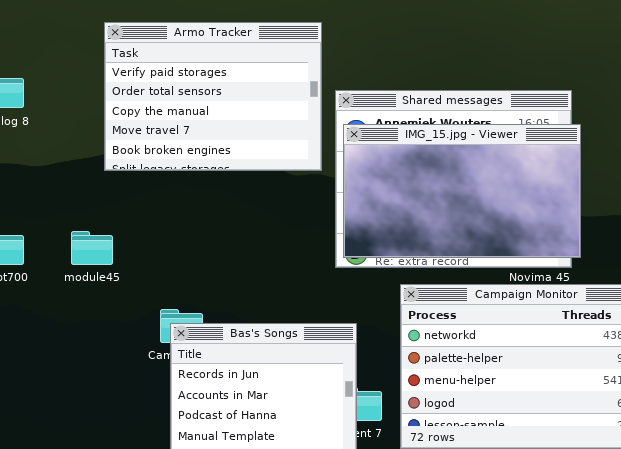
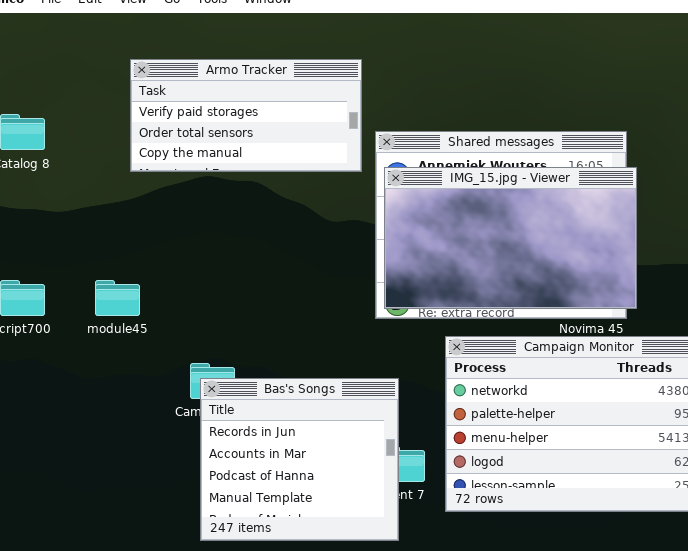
Armo Tracker: [104,22,322,171] -> [130,59,362,172], resized

